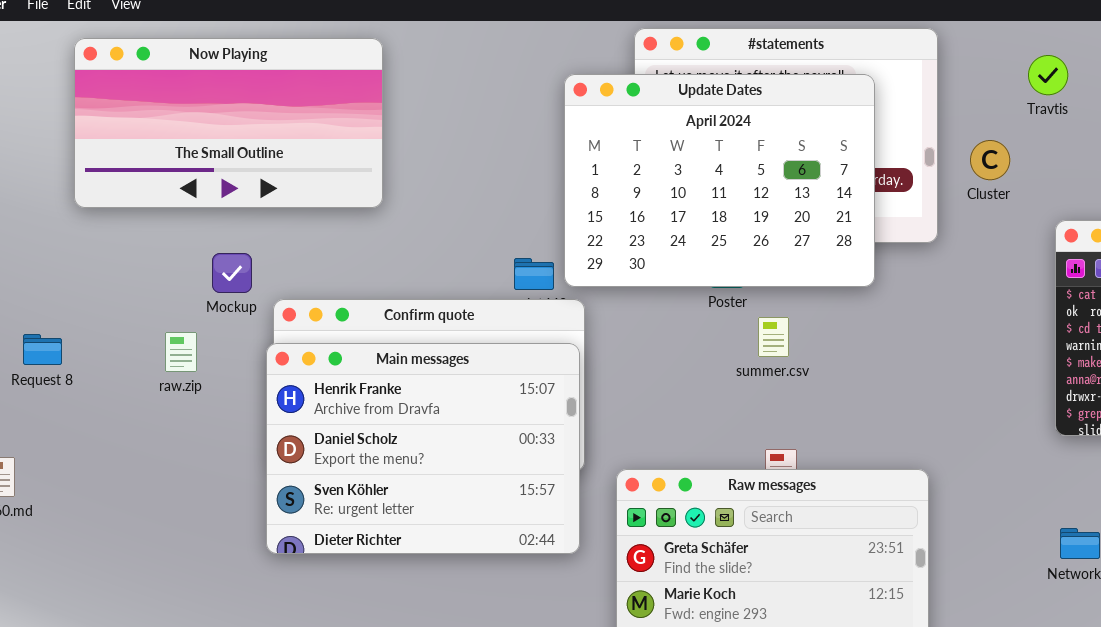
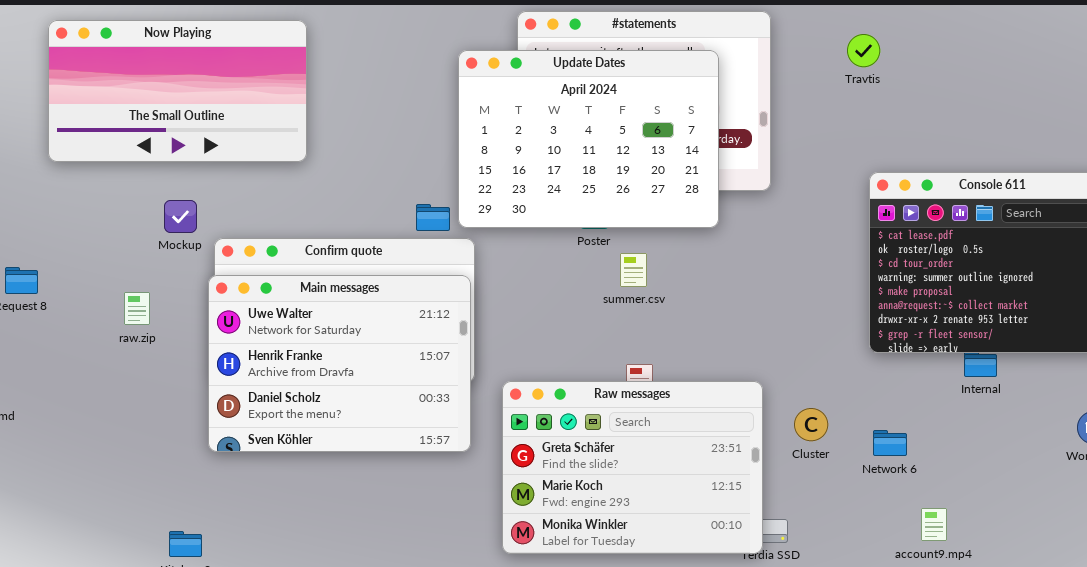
Cluster: [970,140,1010,180] -> [794,408,828,441], moved
raw.zip: [165,332,197,372] -> [124,292,150,325], moved
Main messages: [266,343,580,554] -> [208,275,471,452], scrolled up 1 row

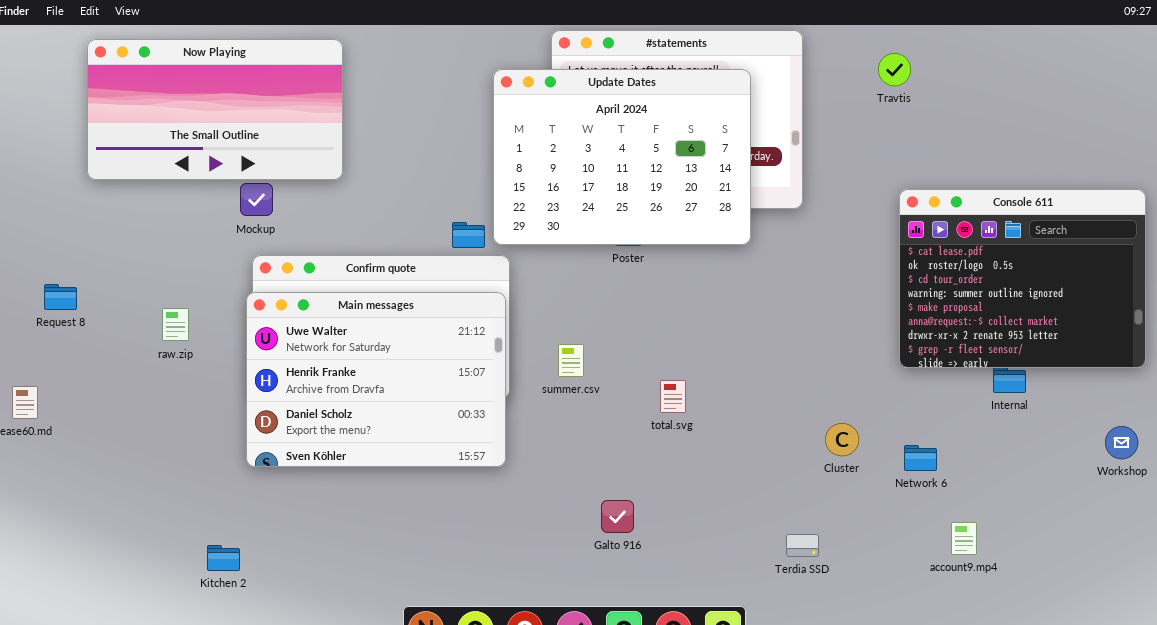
Mockup: [164,200,197,233] -> [240,183,273,216], moved
summer.csv: [620,253,647,287] -> [558,344,584,377], moved
Raw messages: [502,381,763,554] -> none, closed

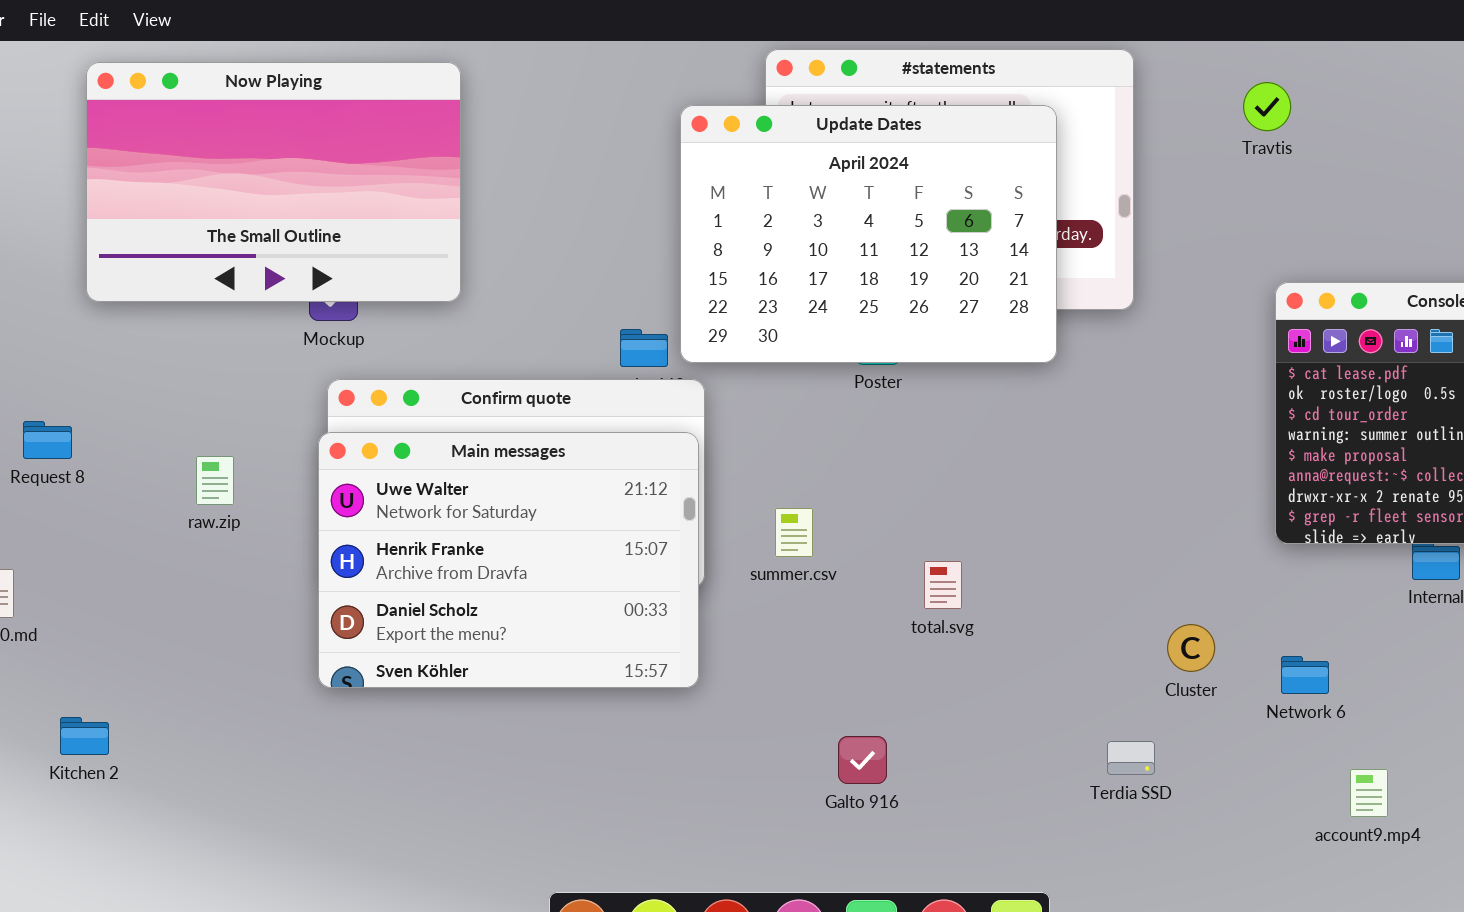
Now Playing: [87,39,343,180] -> [86,62,461,302], resized
Terdia SSD: [786,534,819,557] -> [1107,741,1155,775], moved
Kitchen 2: [207,545,240,571] -> [60,717,109,755], moved

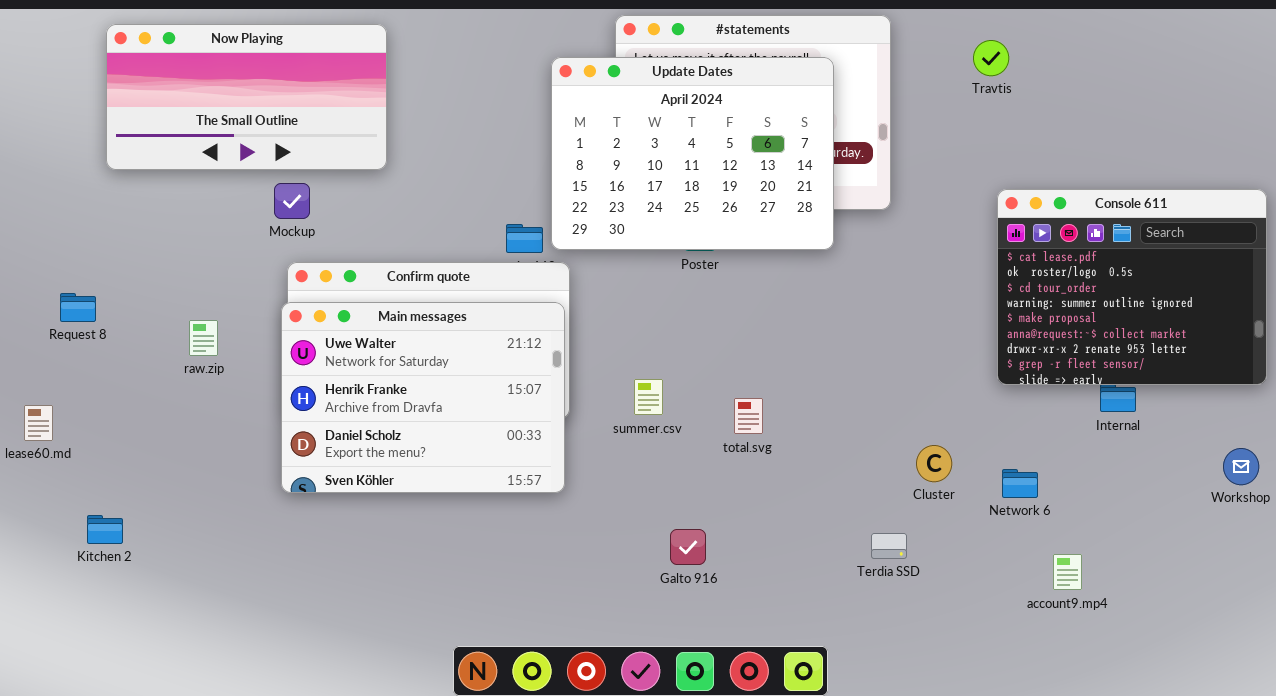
Now Playing: [86,62,461,302] -> [106,24,387,170], resized
summer.csv: [775,508,813,557] -> [634,379,663,415], moved

